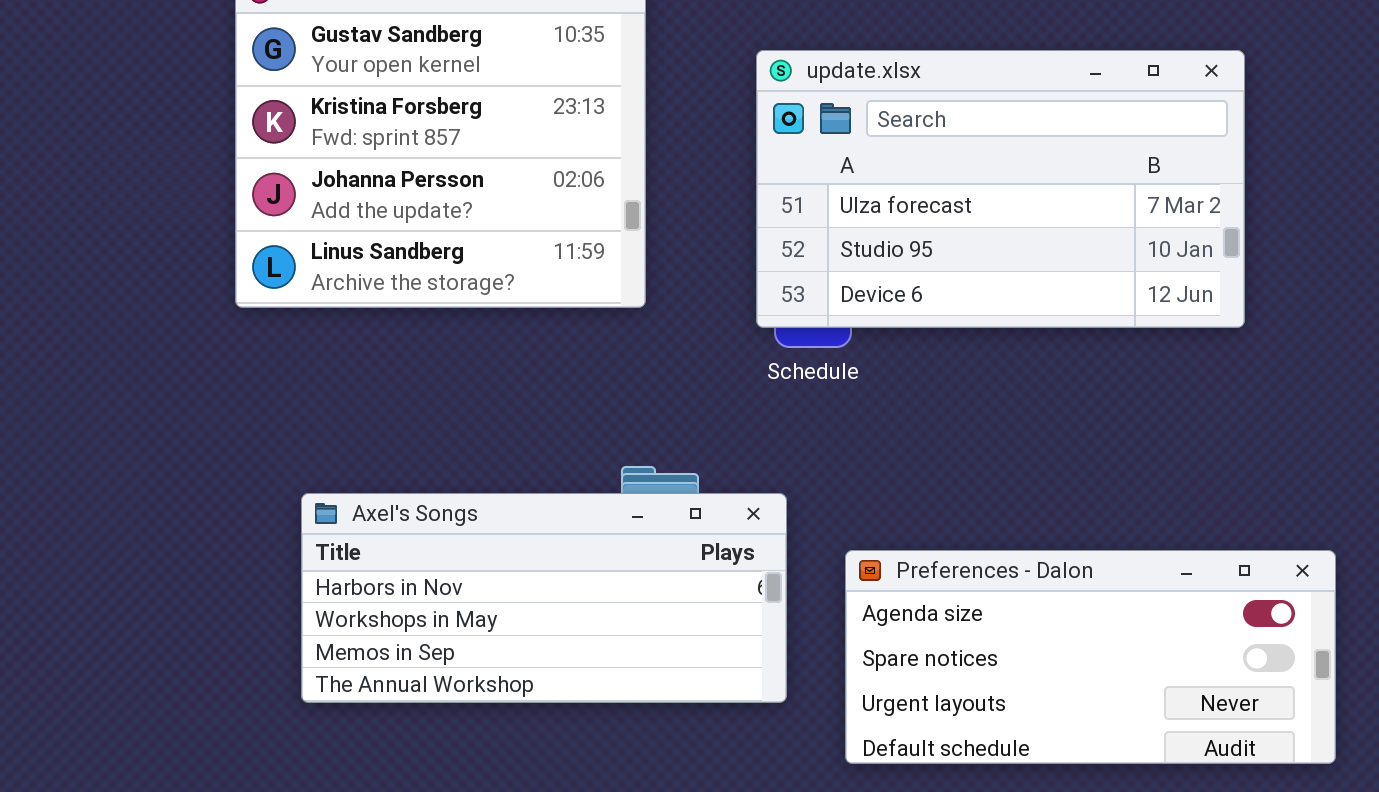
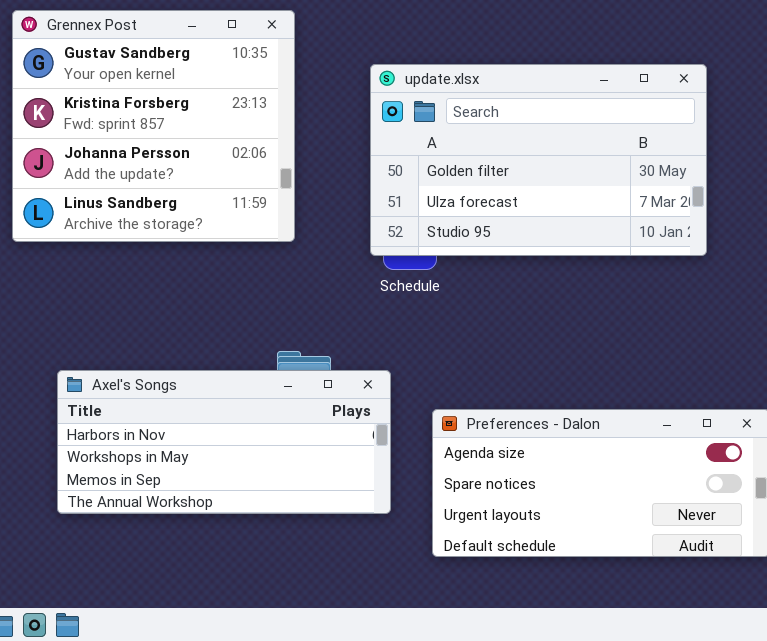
update.xlsx: [756,50,1245,328] -> [370,64,707,256], scrolled up 1 row

